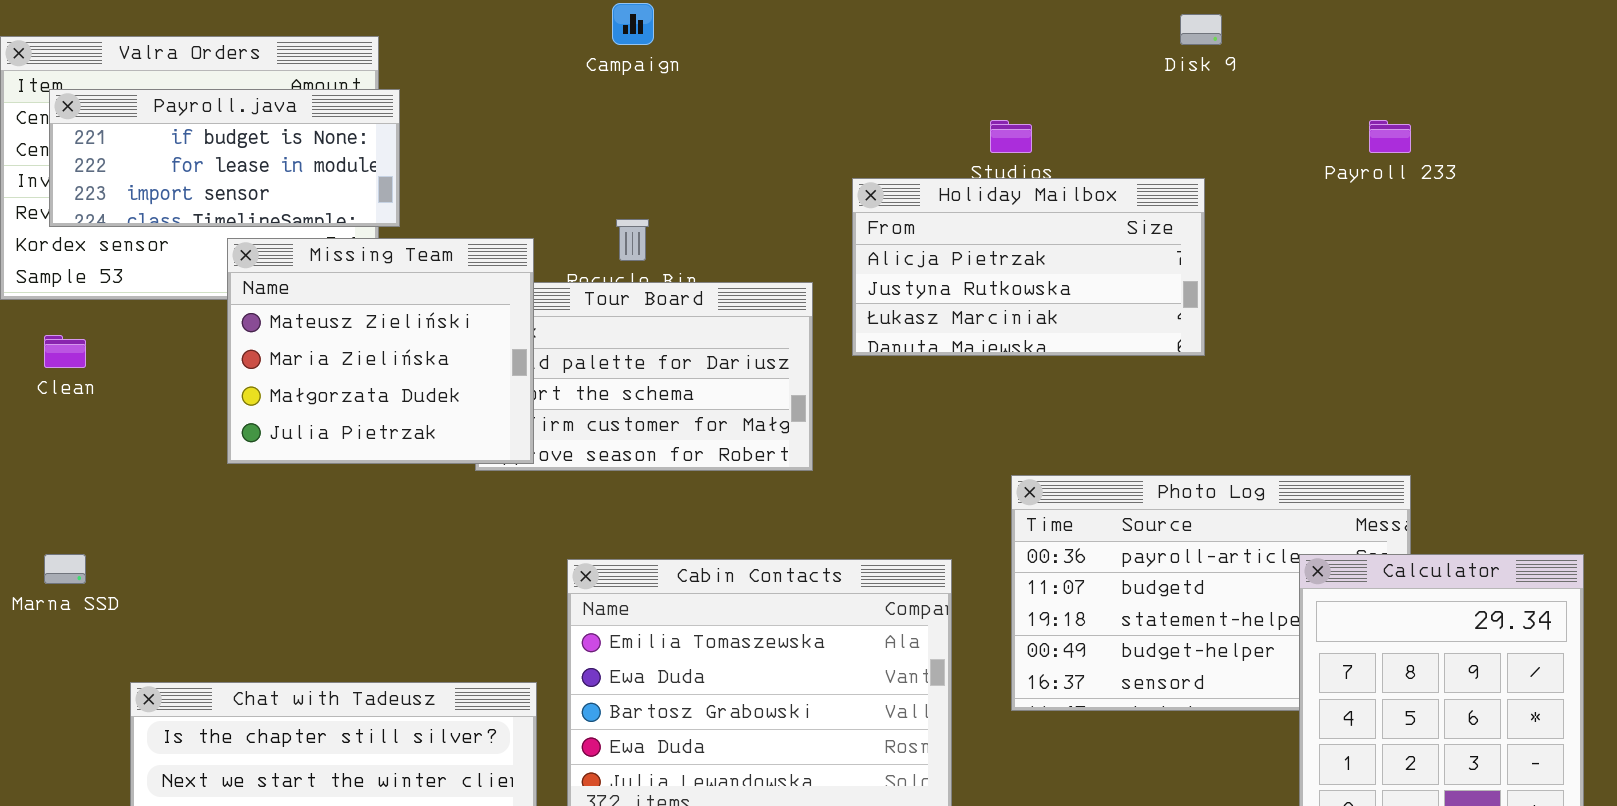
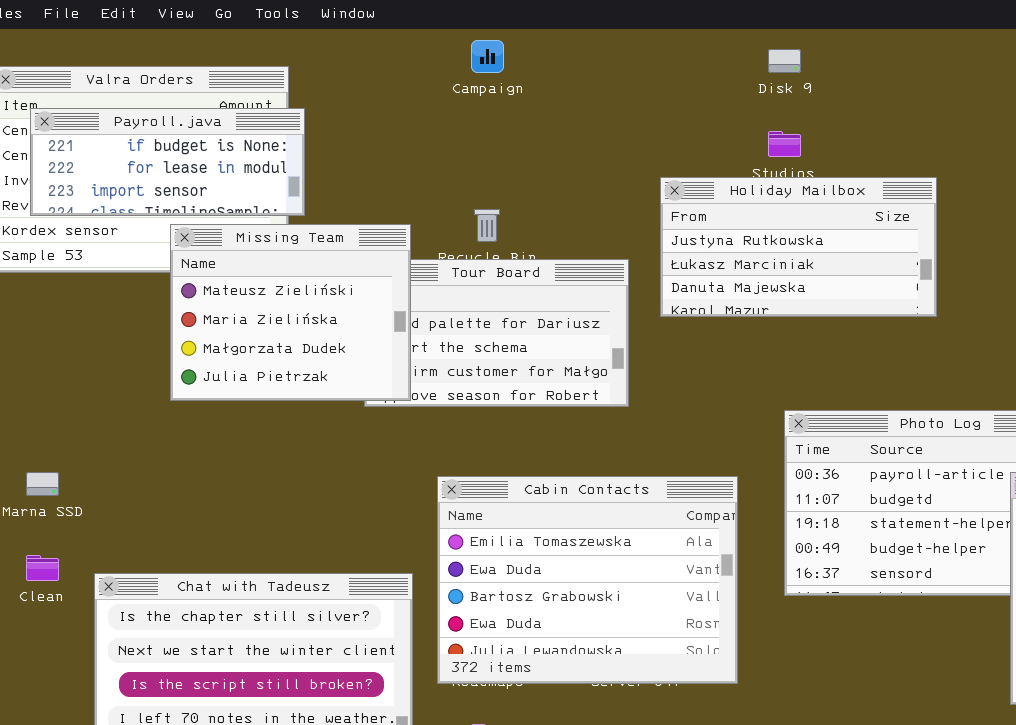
Disk 9: [1180,14,1222,45] -> [768,49,801,73], moved
Holiday Mailbox: [852,178,1205,356] -> [660,177,937,317], scrolled down 1 row
Clean: [44,335,86,368] -> [26,555,59,581], moved

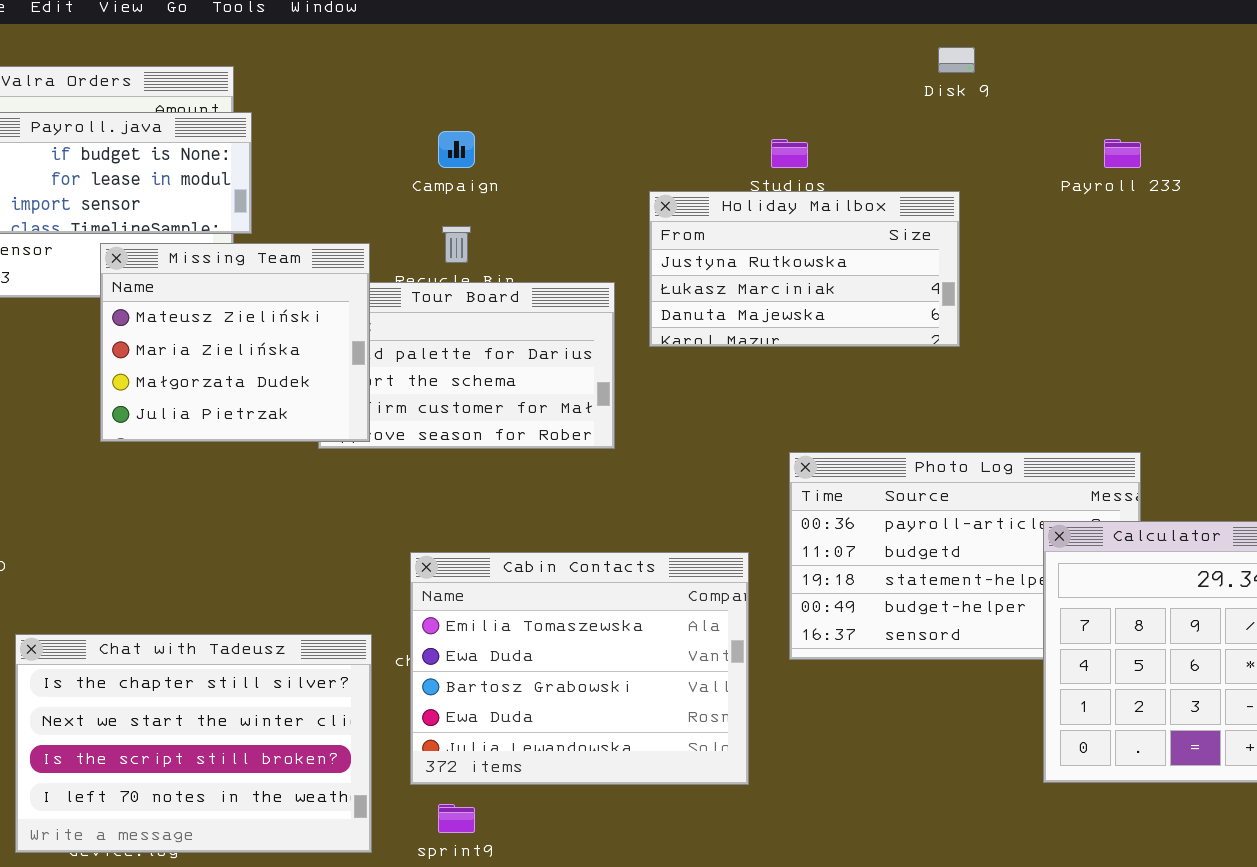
Campaign: [471,40,504,73] -> [438,131,475,168], moved
Disk 9: [768,49,801,73] -> [938,47,975,73], moved
Cabin Contacts: [437,476,738,684] -> [410,552,749,785], moved

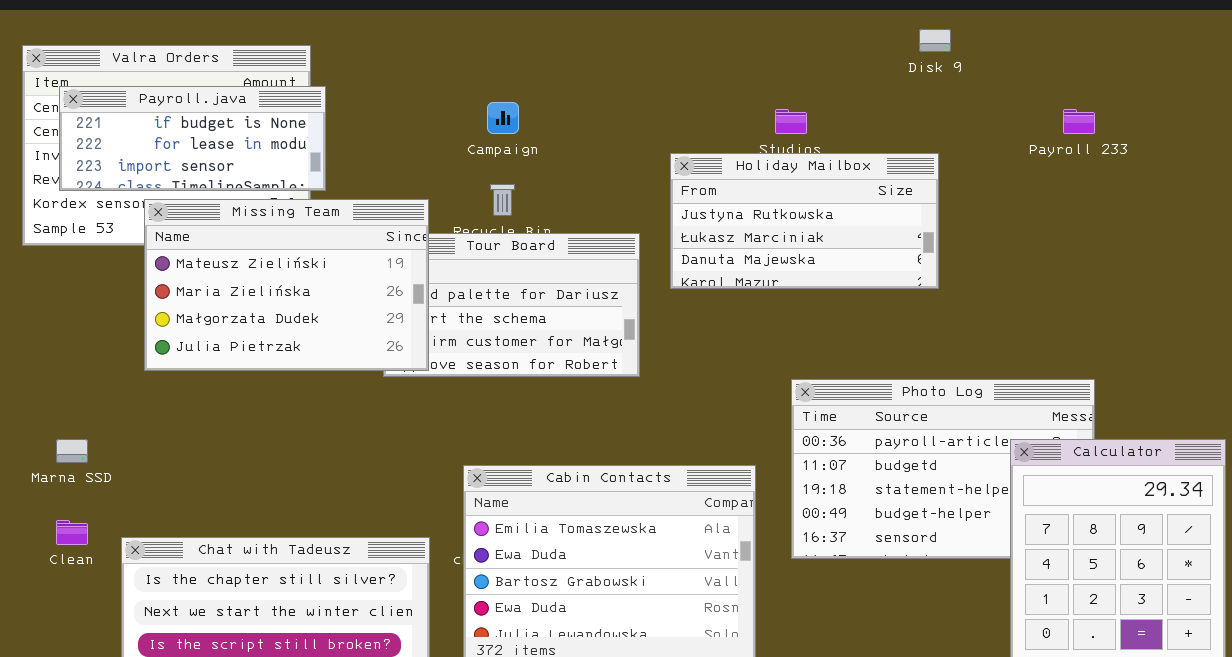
Missing Team: [100,243,370,442] -> [144,199,429,371], resized

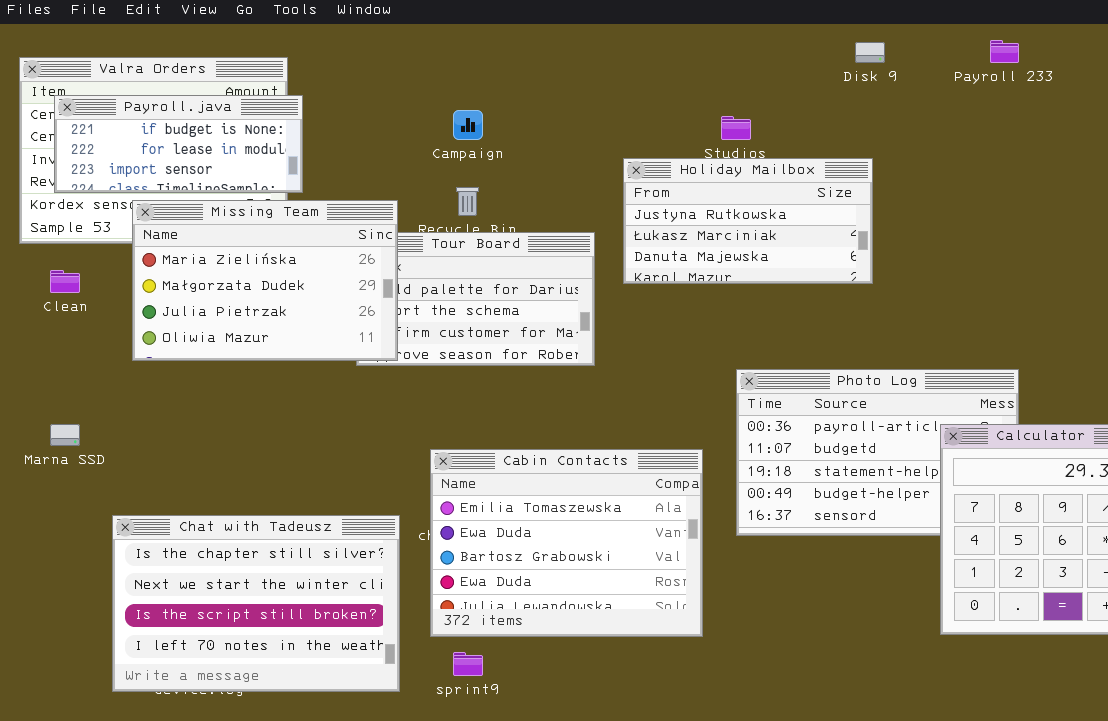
Payroll 233: [1063,109,1095,134] -> [990,40,1019,63], moved
Missing Team: [144,199,429,371] -> [132,200,398,361], scrolled down 1 row
Clean: [56,520,88,545] -> [50,270,80,293], moved

